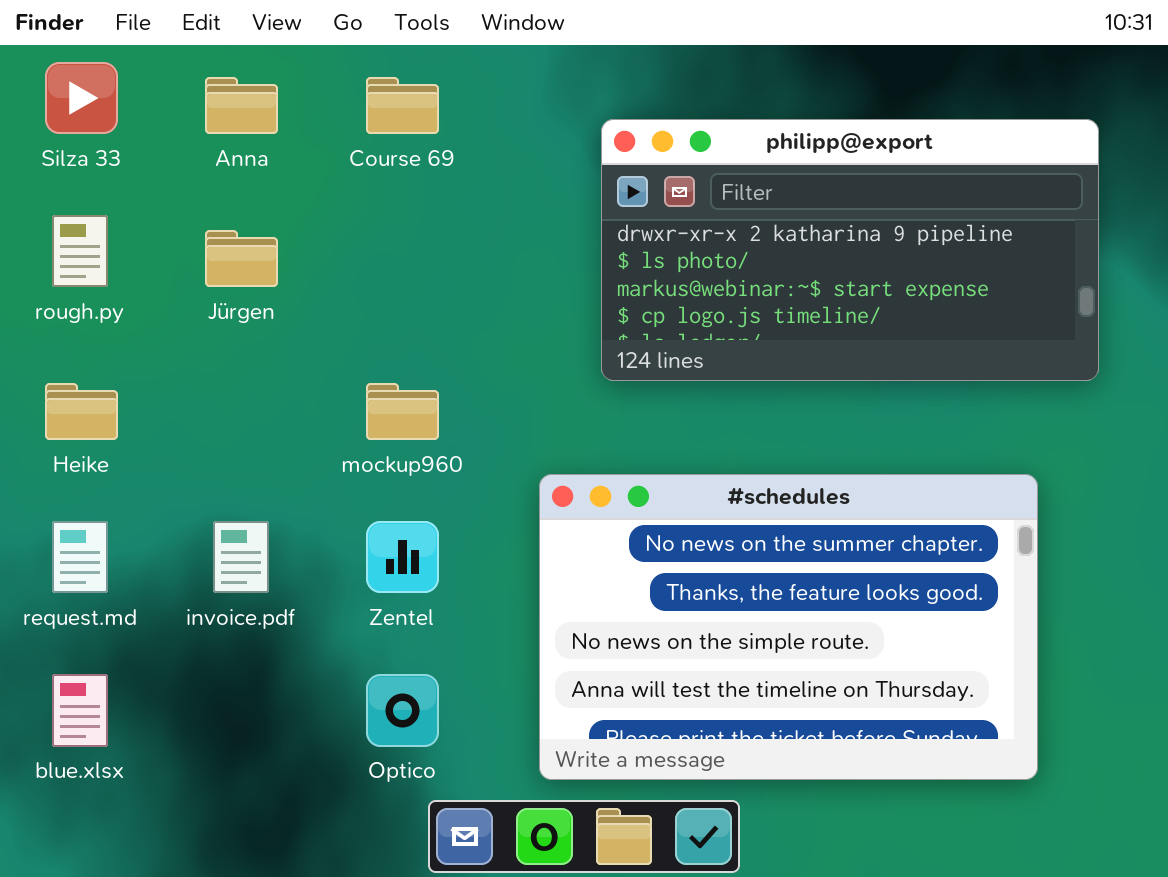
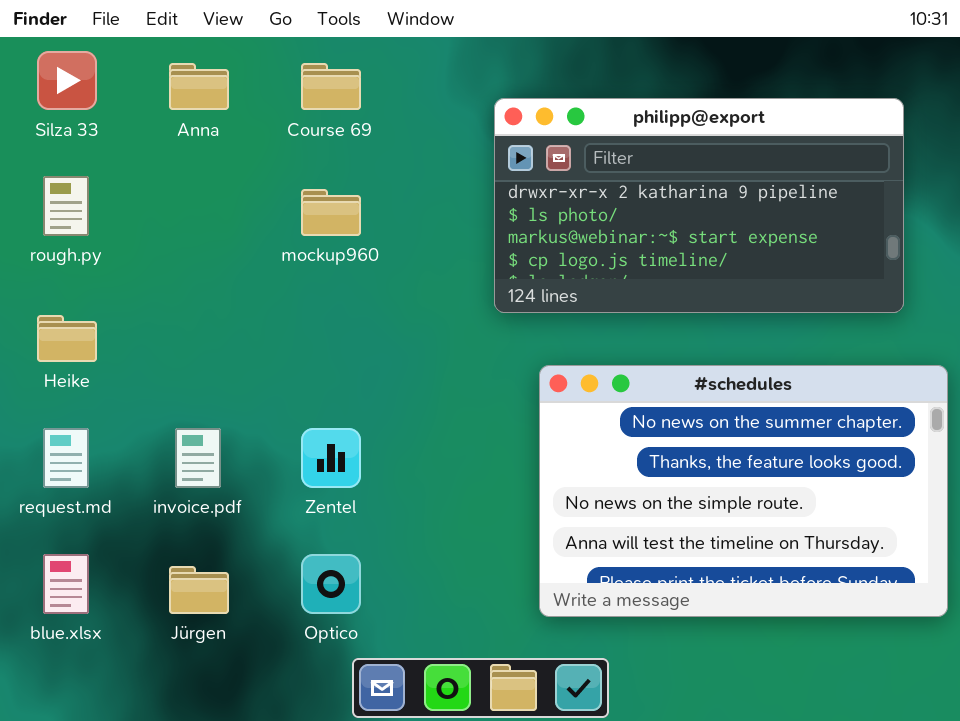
Jürgen: [205,230,278,287] -> [169,566,229,614], moved
mockup960: [366,383,439,440] -> [301,189,361,236], moved
#schedules: [539,474,1038,780] -> [539,365,948,617], moved

